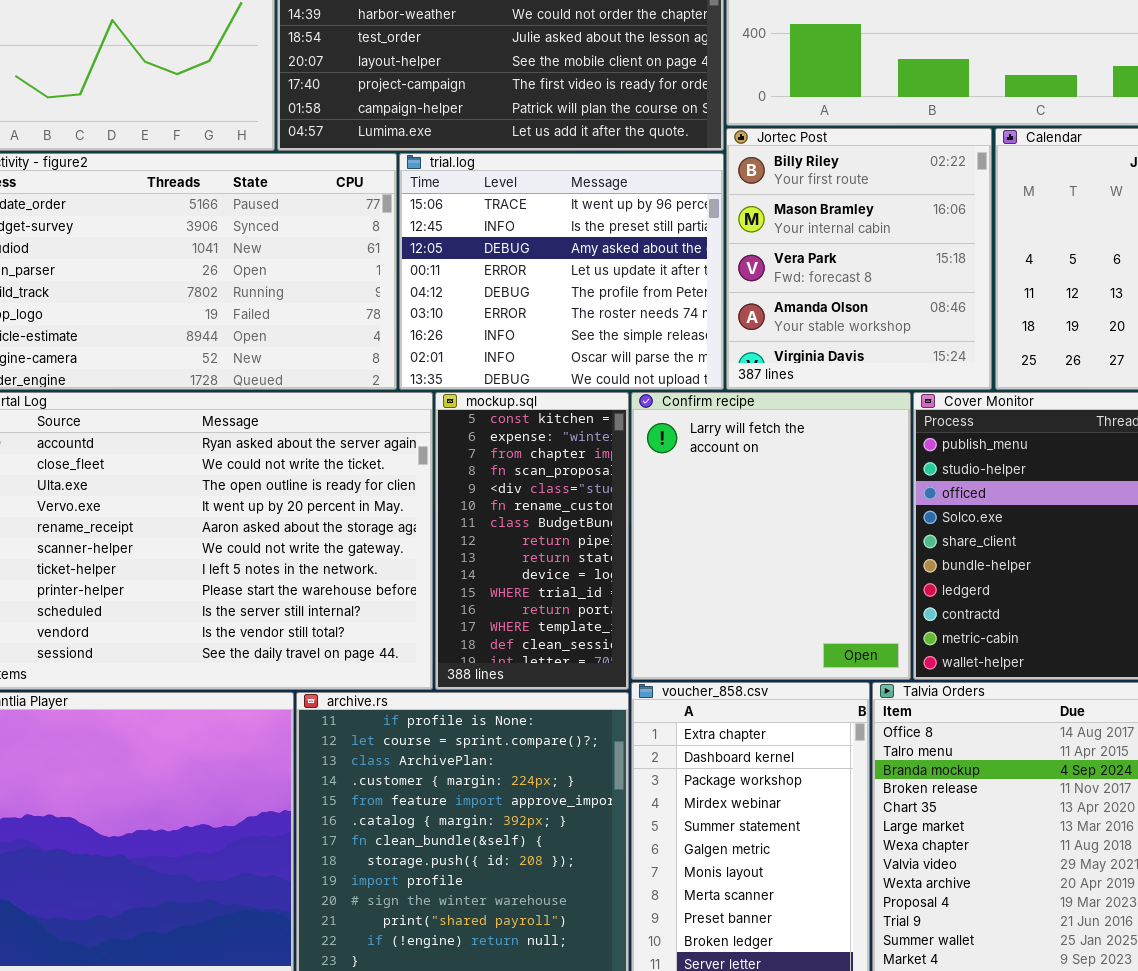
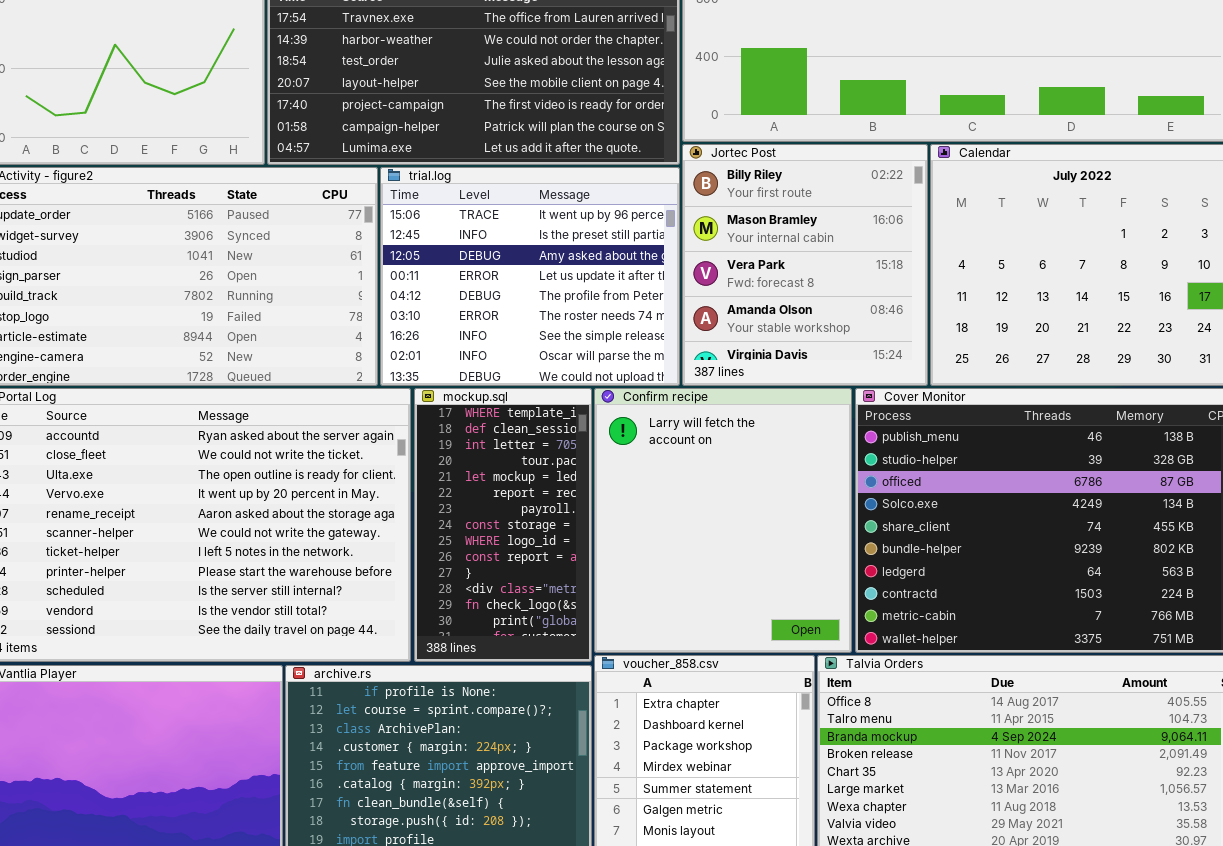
mockup.sql: [435,392,629,690] -> [414,388,592,662], scrolled down 12 rows

